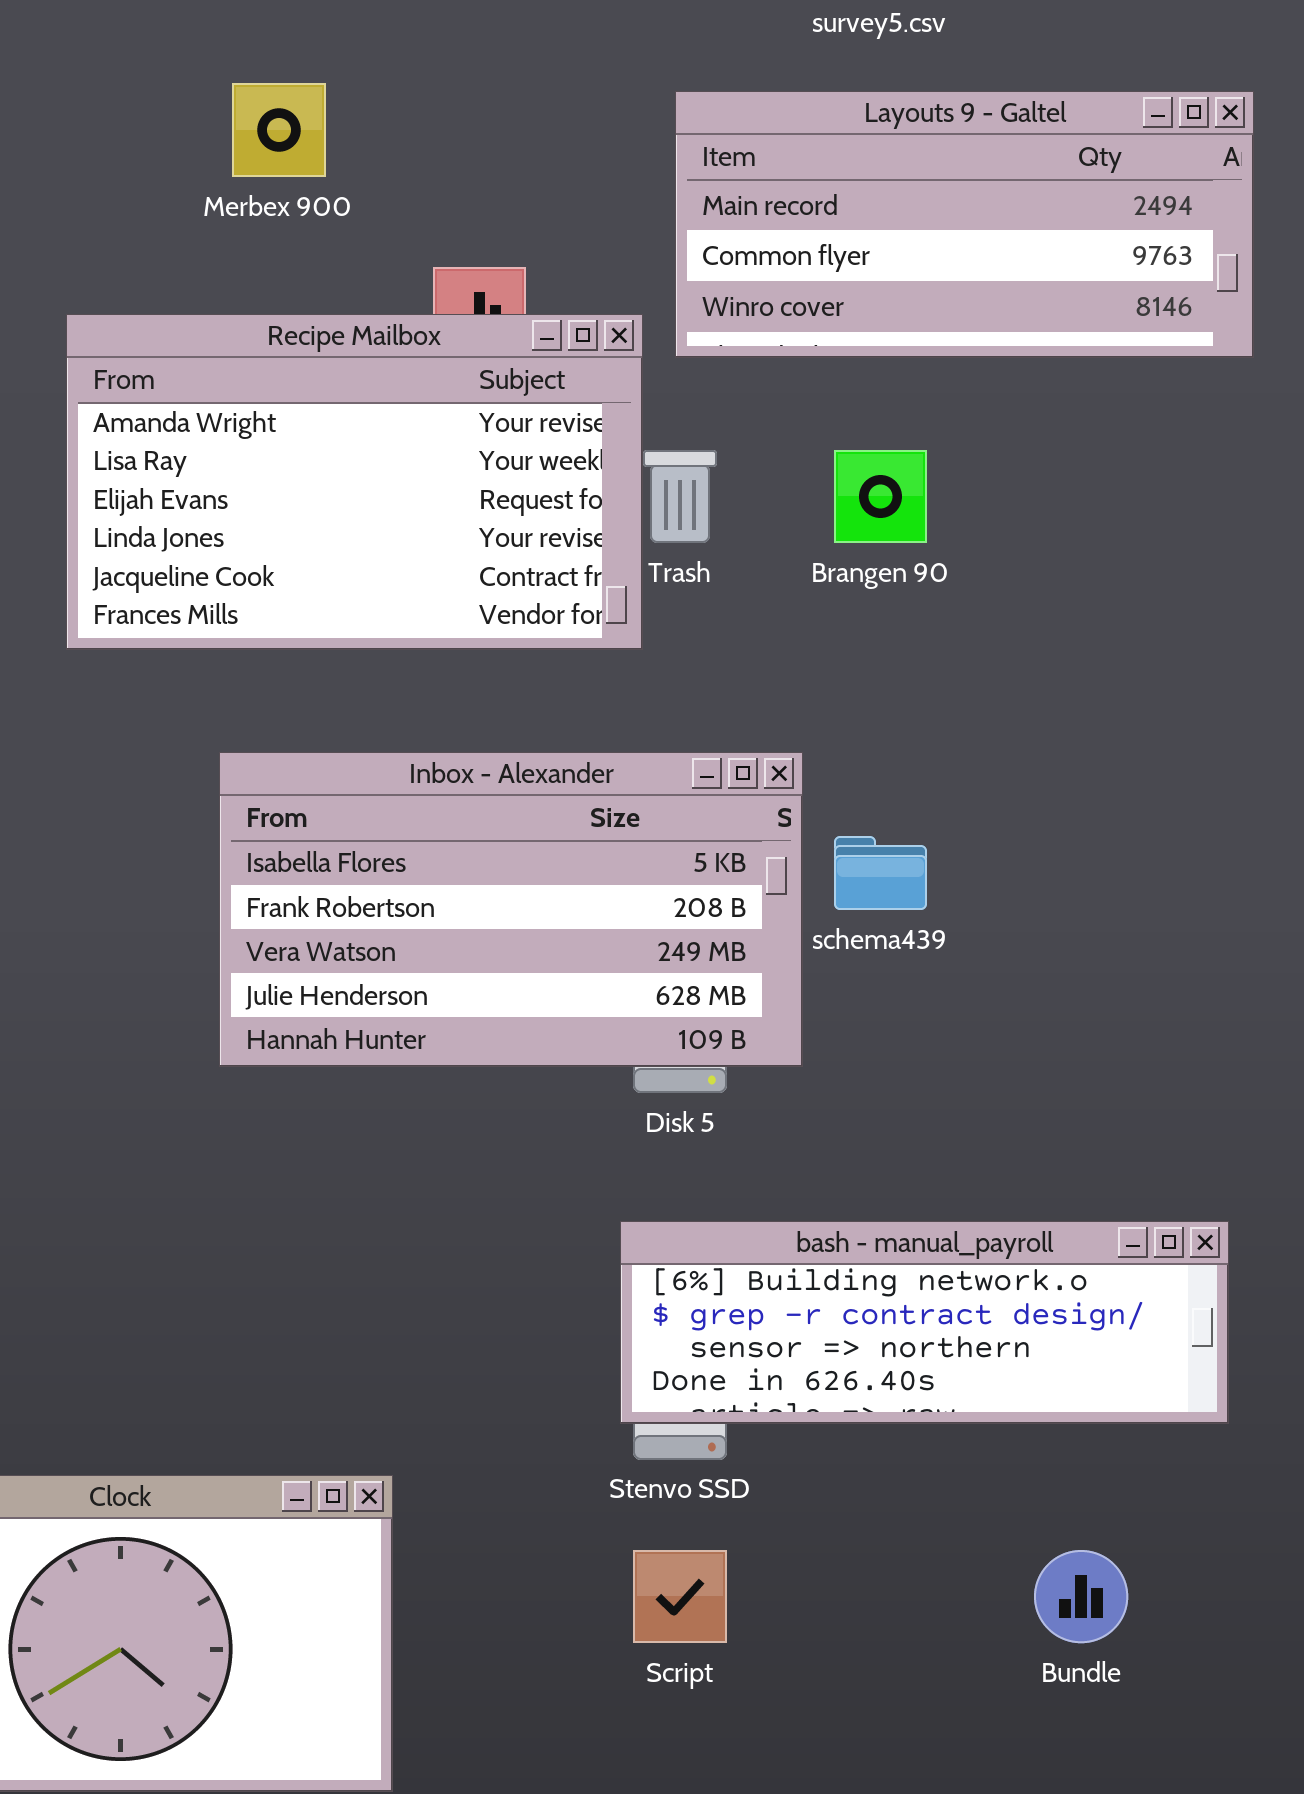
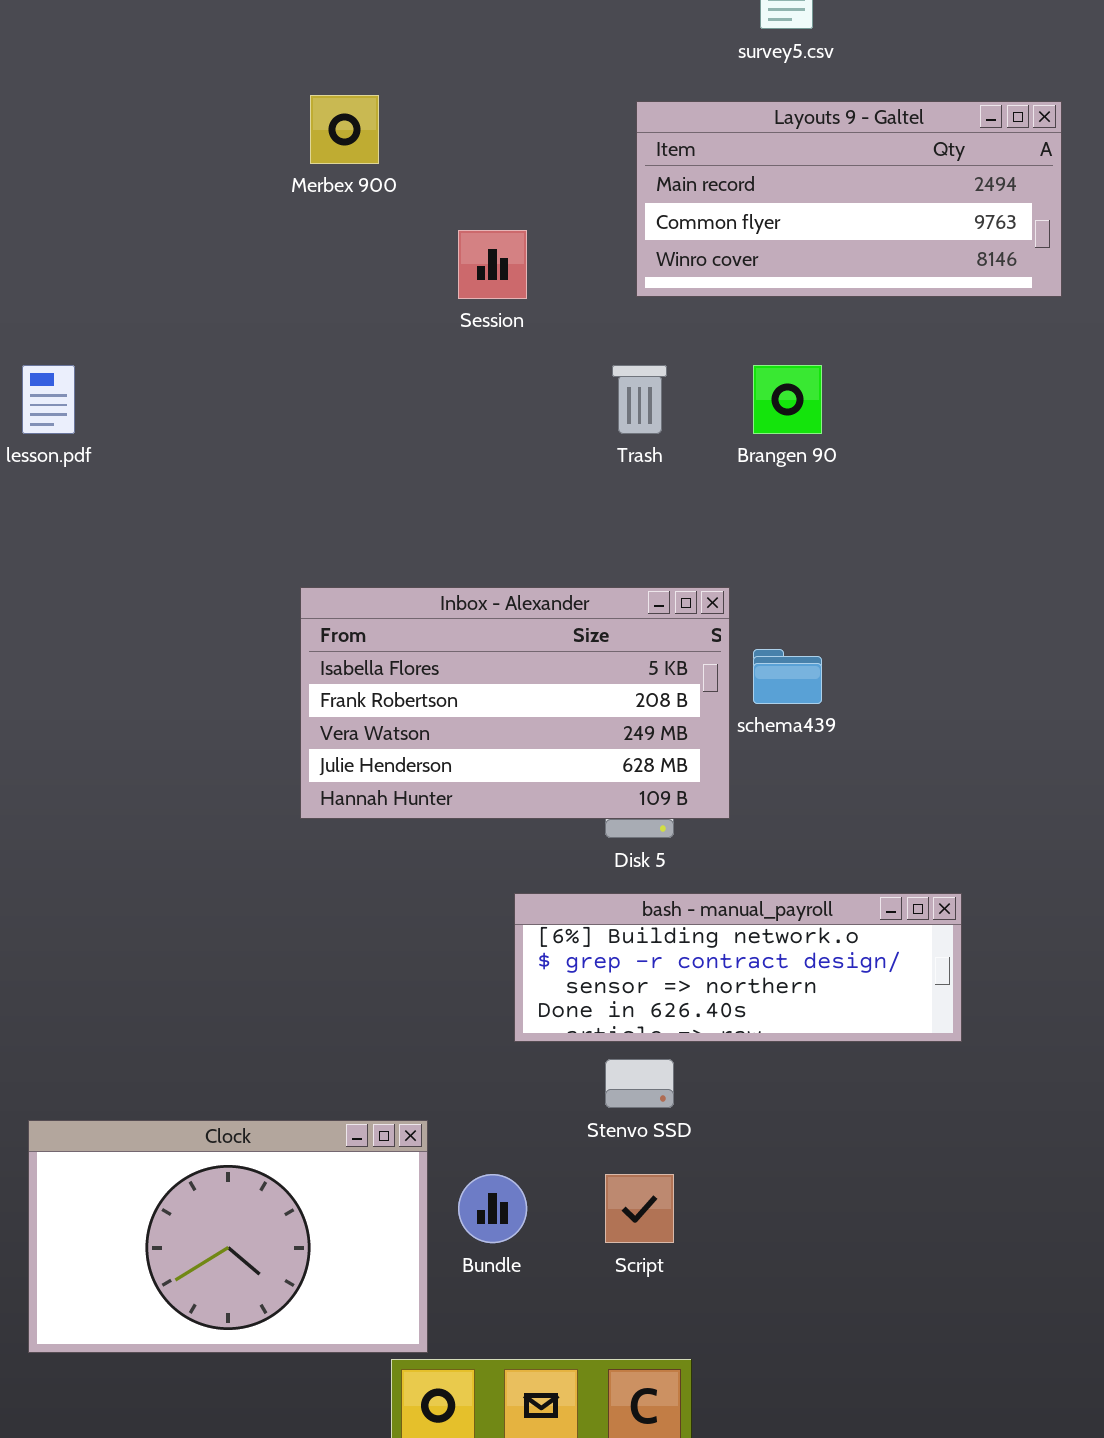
Recipe Mailbox: [66,314,643,650] -> none, closed
bash - manual_payroll: [620,1221,1229,1424] -> [514,893,962,1042], moved
Bundle: [1034,1550,1128,1643] -> [458,1174,527,1243], moved

